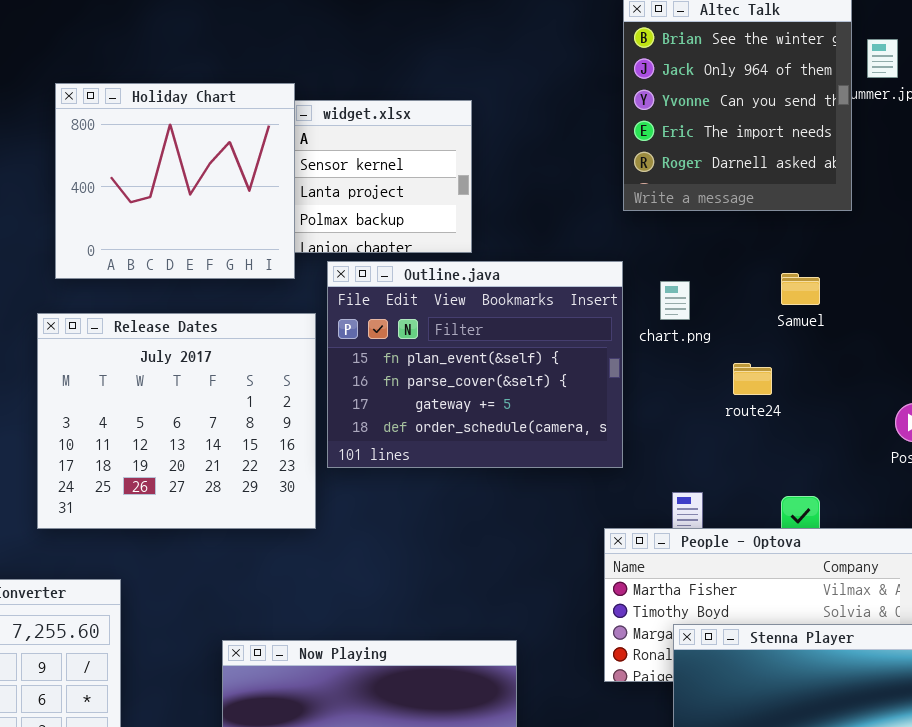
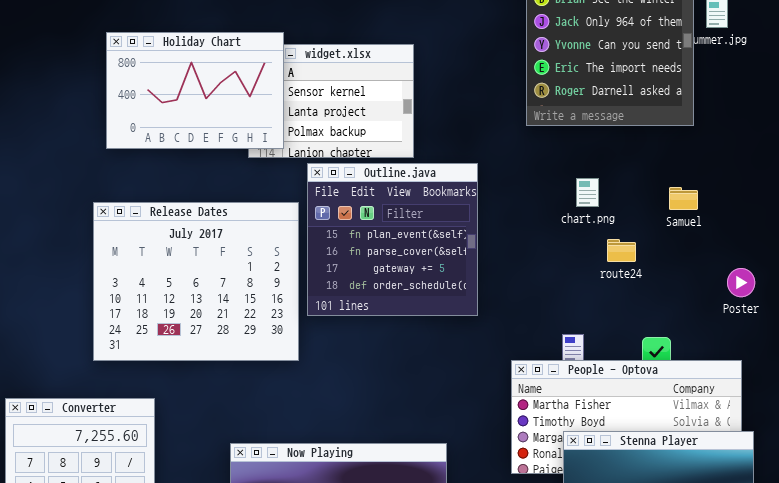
Holiday Chart: [55,83,295,279] -> [106,32,284,149], resized
Outline.java: [327,261,623,468] -> [307,163,478,316], resized
Samuel: [781,273,820,305] -> [669,187,698,210], moved
chart.png: [660,281,690,320] -> [576,178,599,207], moved

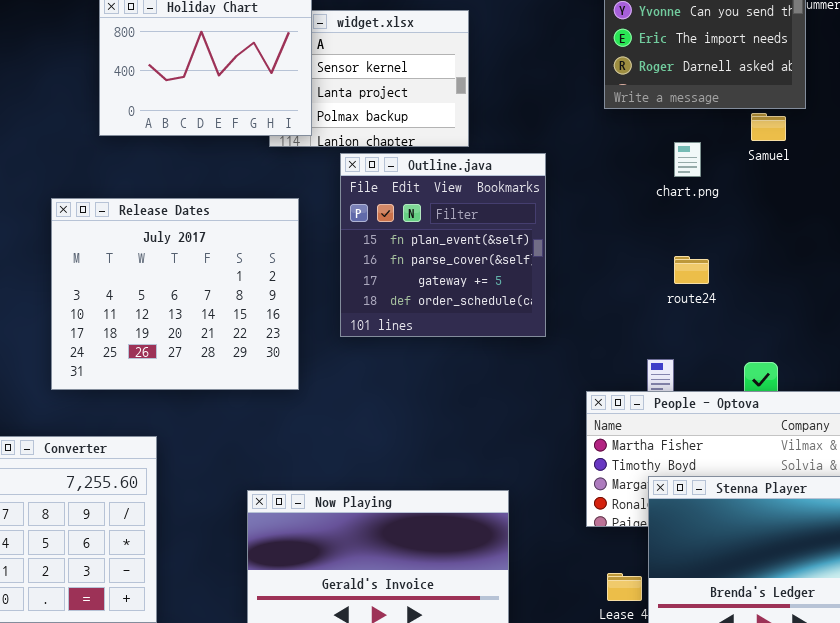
chart.png: [576,178,599,207] -> [674,142,701,177], moved
Samuel: [669,187,698,210] -> [751,113,786,141], moved
Release Dates: [93,202,299,361] -> [51,198,299,390], moved
route24: [607,239,636,262] -> [674,256,709,284], moved

